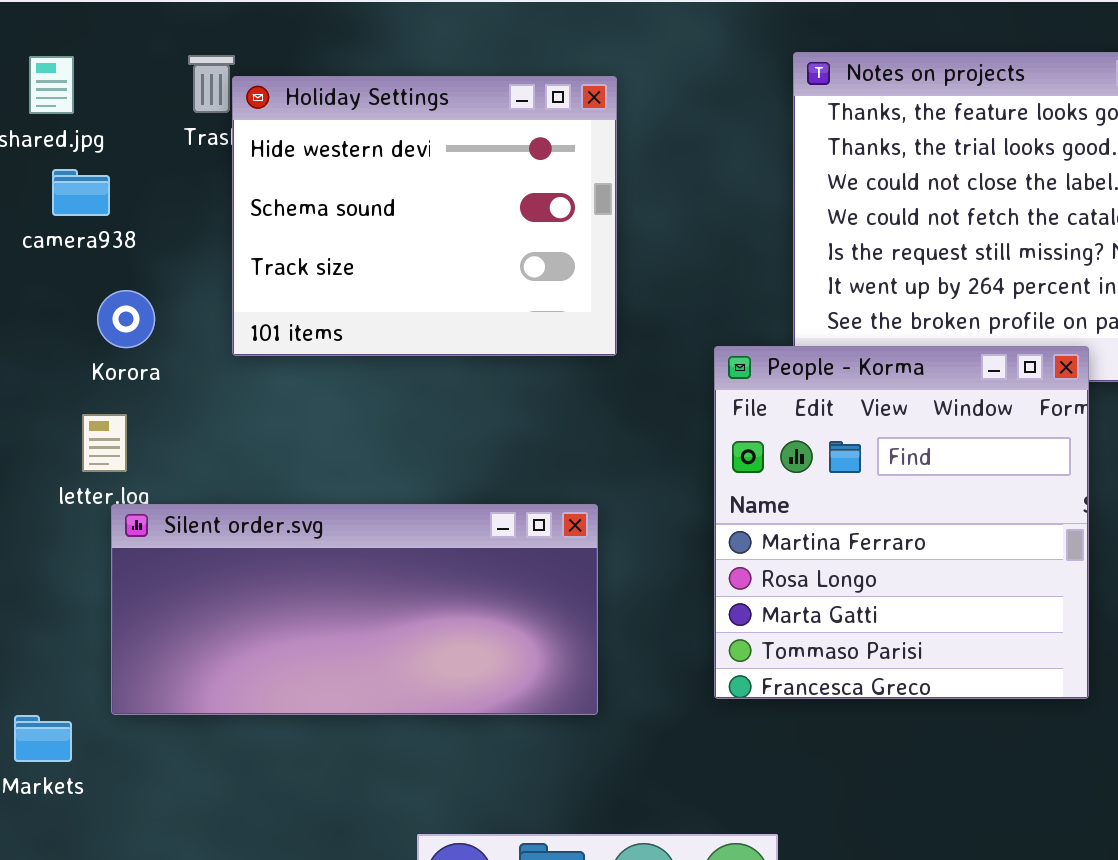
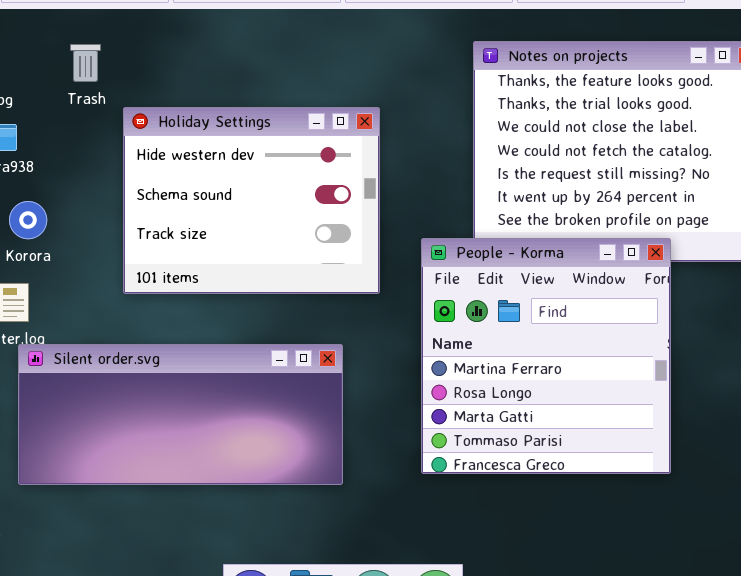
Holiday Settings: [232,76,617,356] -> [123,107,380,294], moved

